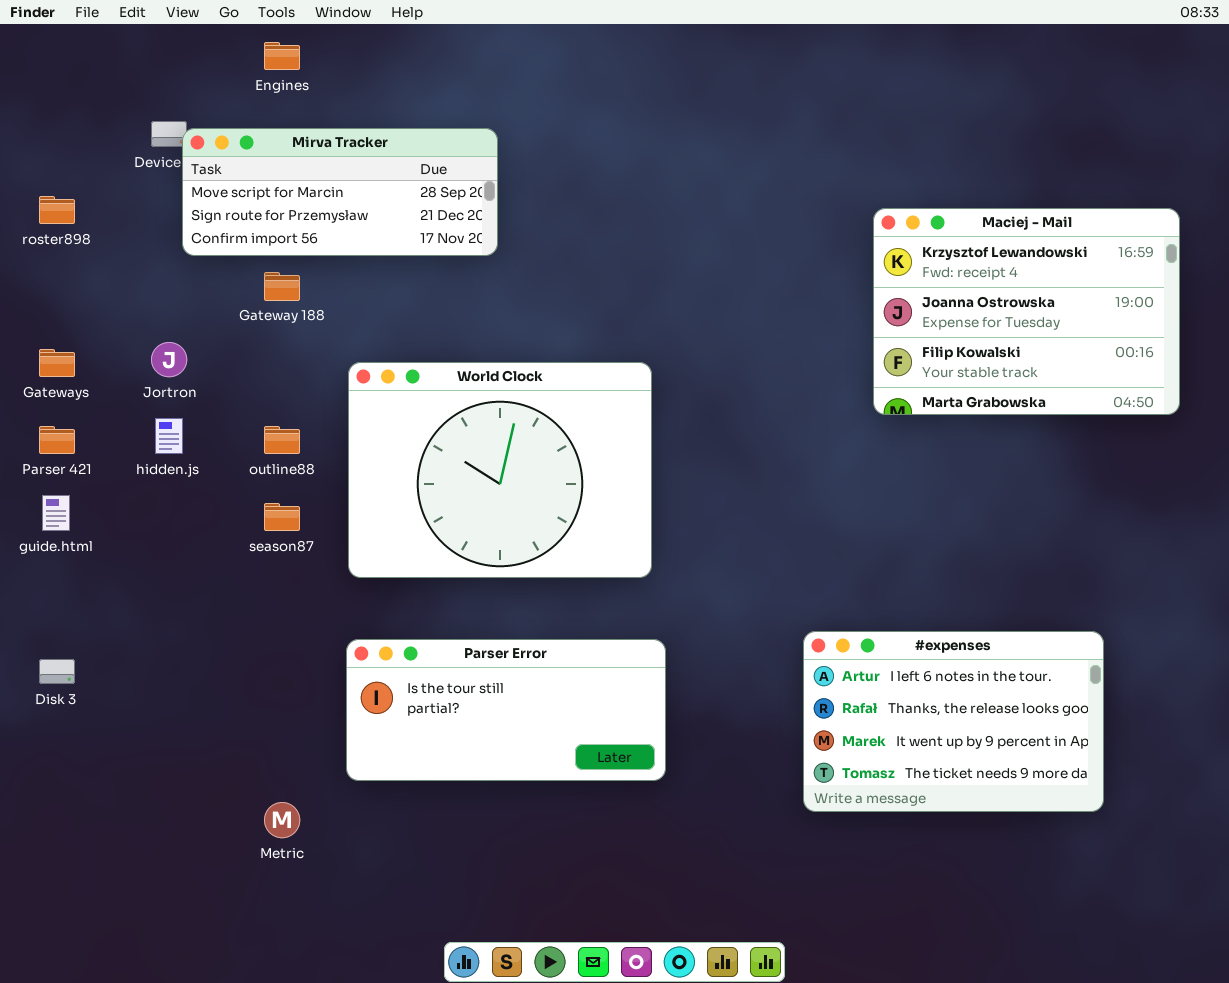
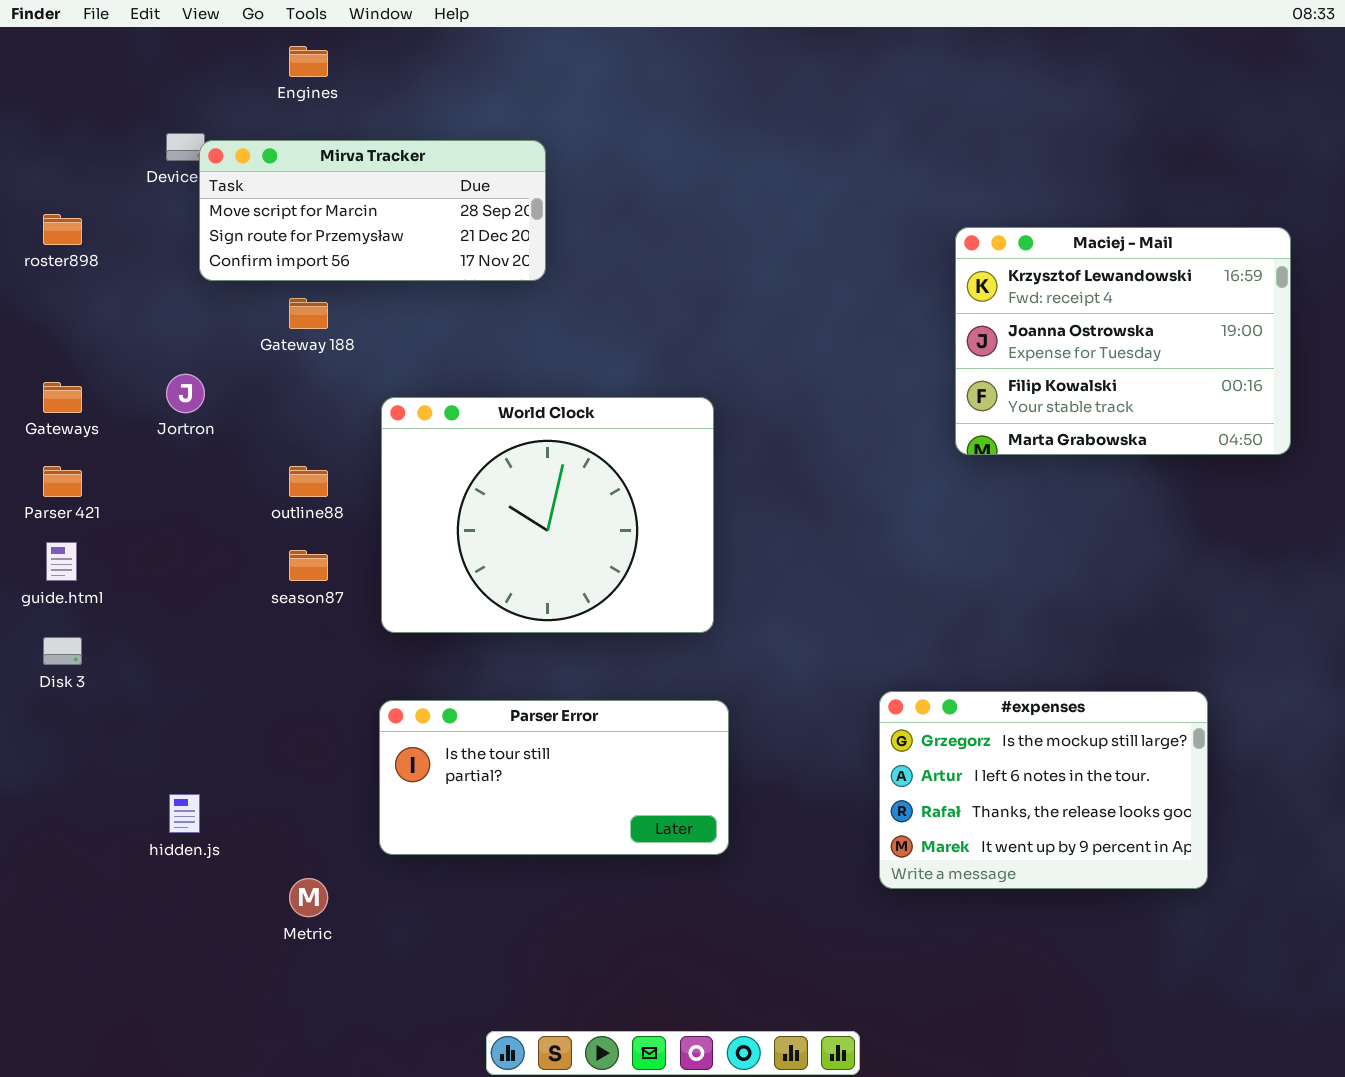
hidden.js: [155,418,183,454] -> [169,794,200,833], moved
#expenses: [803,631,1104,812] -> [879,691,1208,889], scrolled up 1 row
Disk 3: [39,659,75,684] -> [43,637,82,665], moved

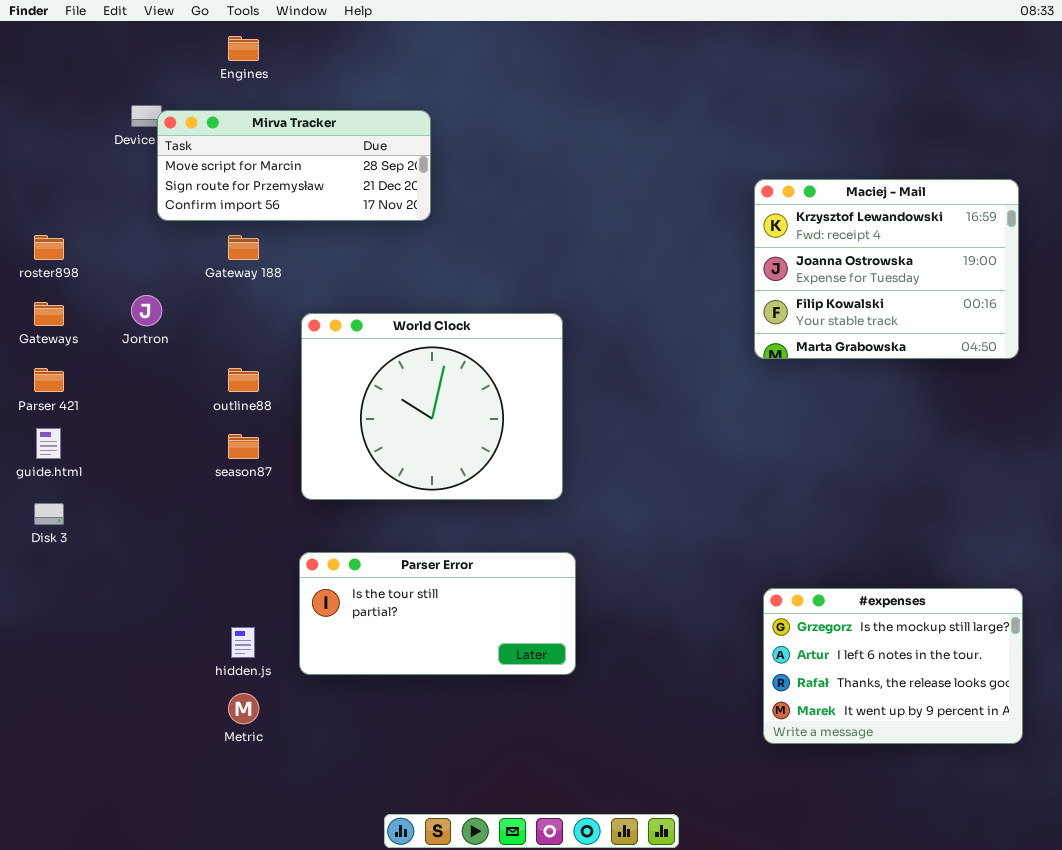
roster898: [43,214,82,245] -> [34,235,64,260], moved
#expenses: [879,691,1208,889] -> [763,588,1023,744], moved
hidden.js: [169,794,200,833] -> [231,627,255,658], moved

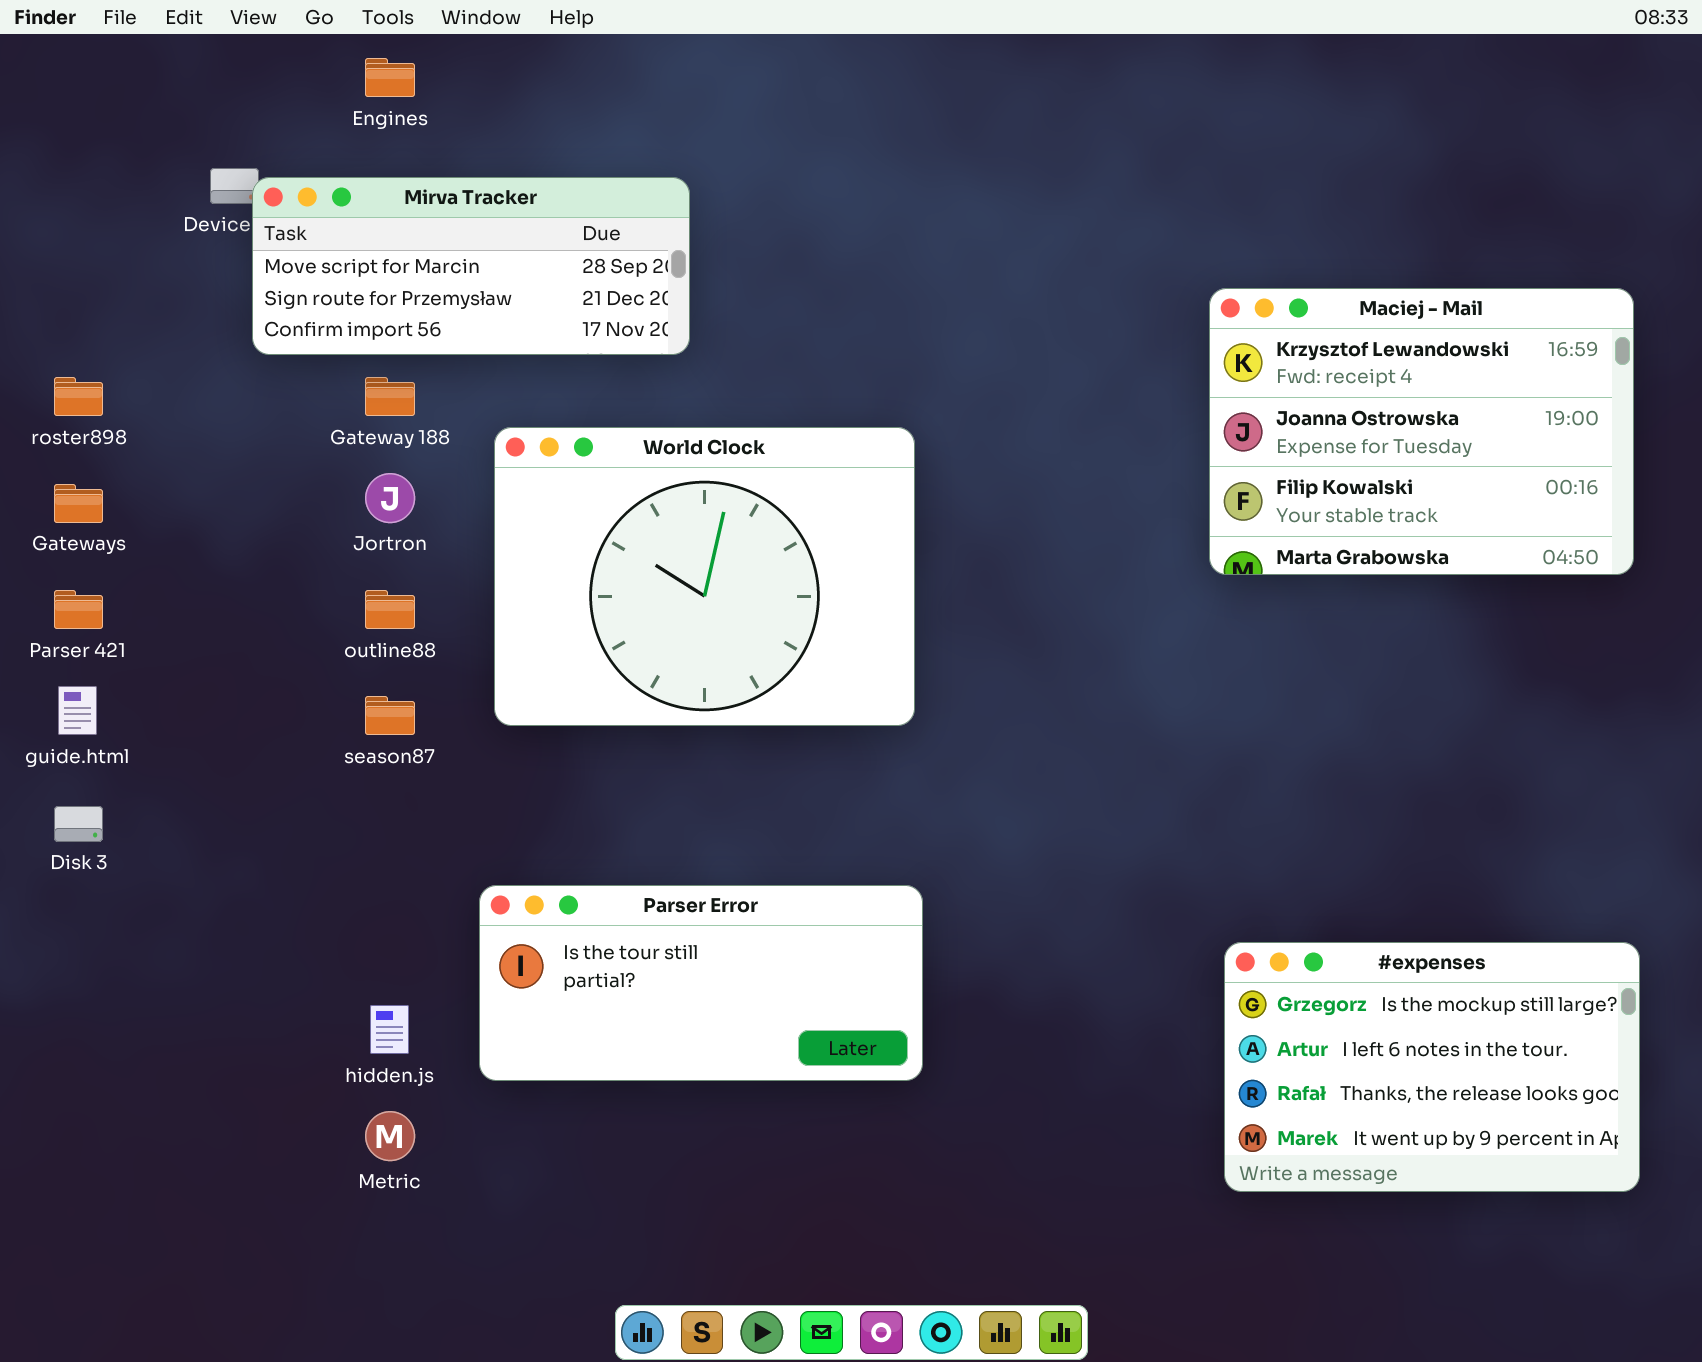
Jortron: [131,295,162,326] -> [365,473,415,523], moved
World Clock: [301,313,563,500] -> [494,427,915,726], moved

